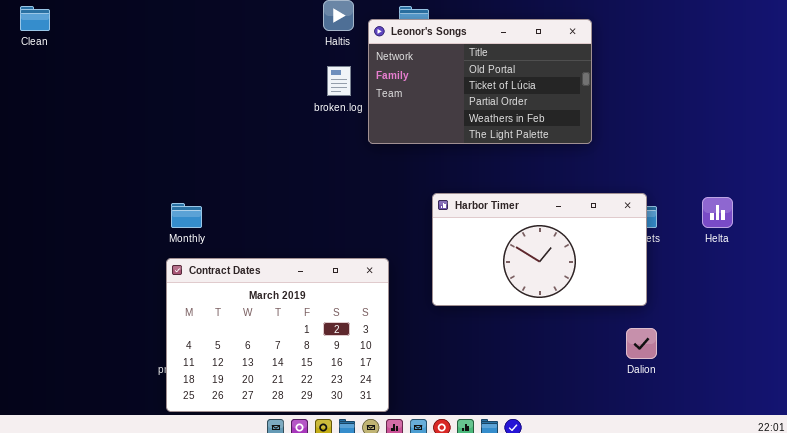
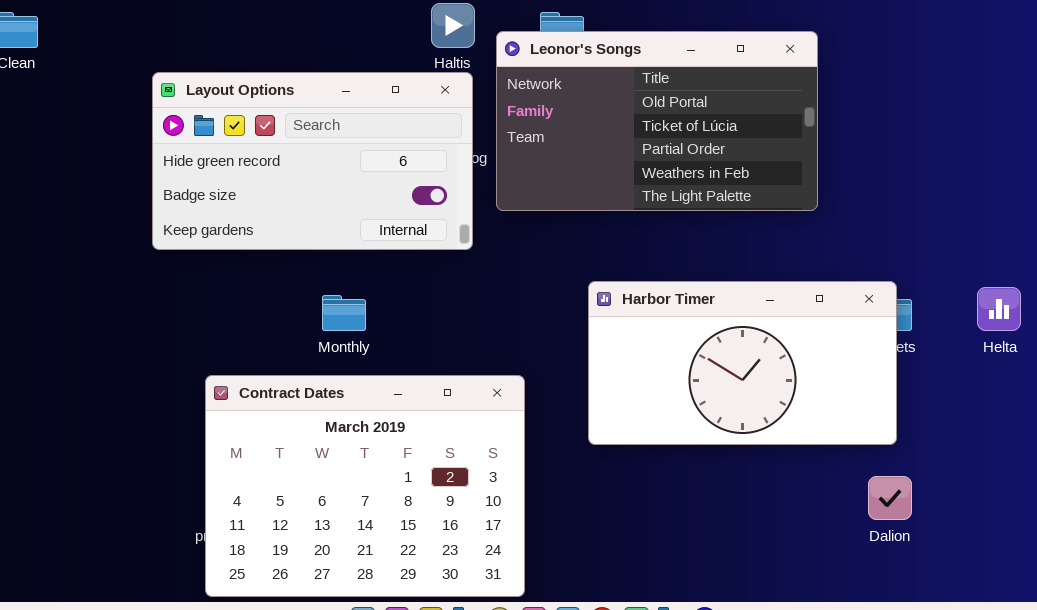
Layout Options: none -> [152,72,473,250], opened
Monthly: [171,203,202,228] -> [322,295,366,331], moved

